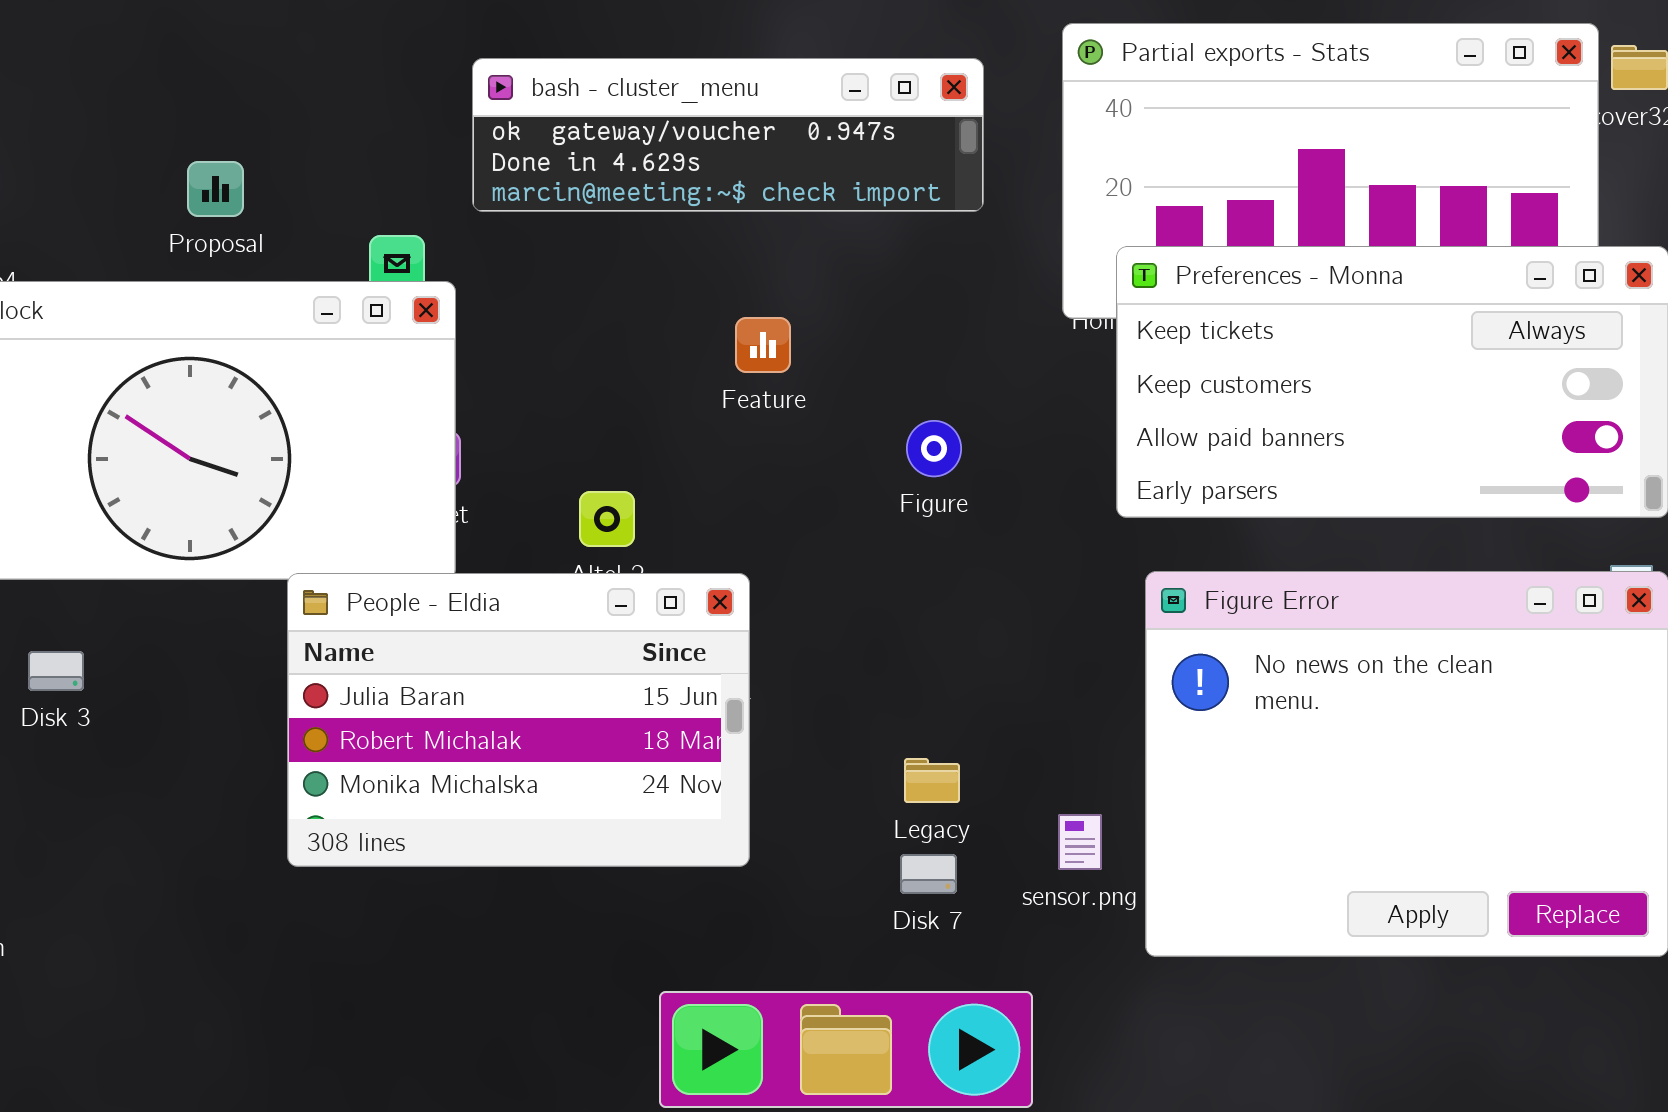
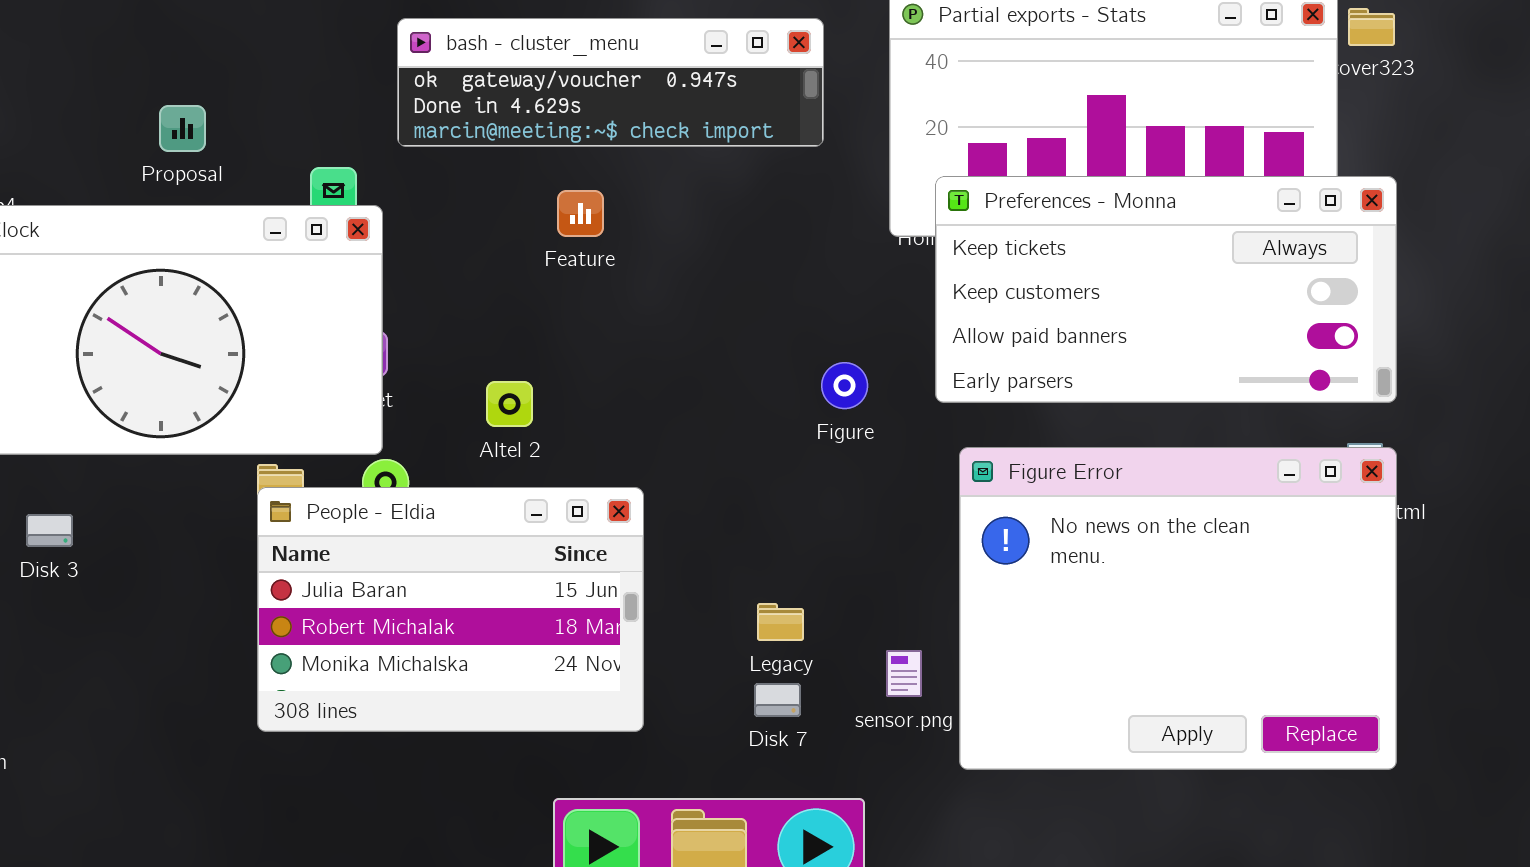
Feature: [735,317,791,373] -> [557,190,604,237], moved
Figure: [906,420,962,477] -> [821,362,868,409], moved
People - Eldia: [287,573,750,867] -> [257,487,644,732], moved

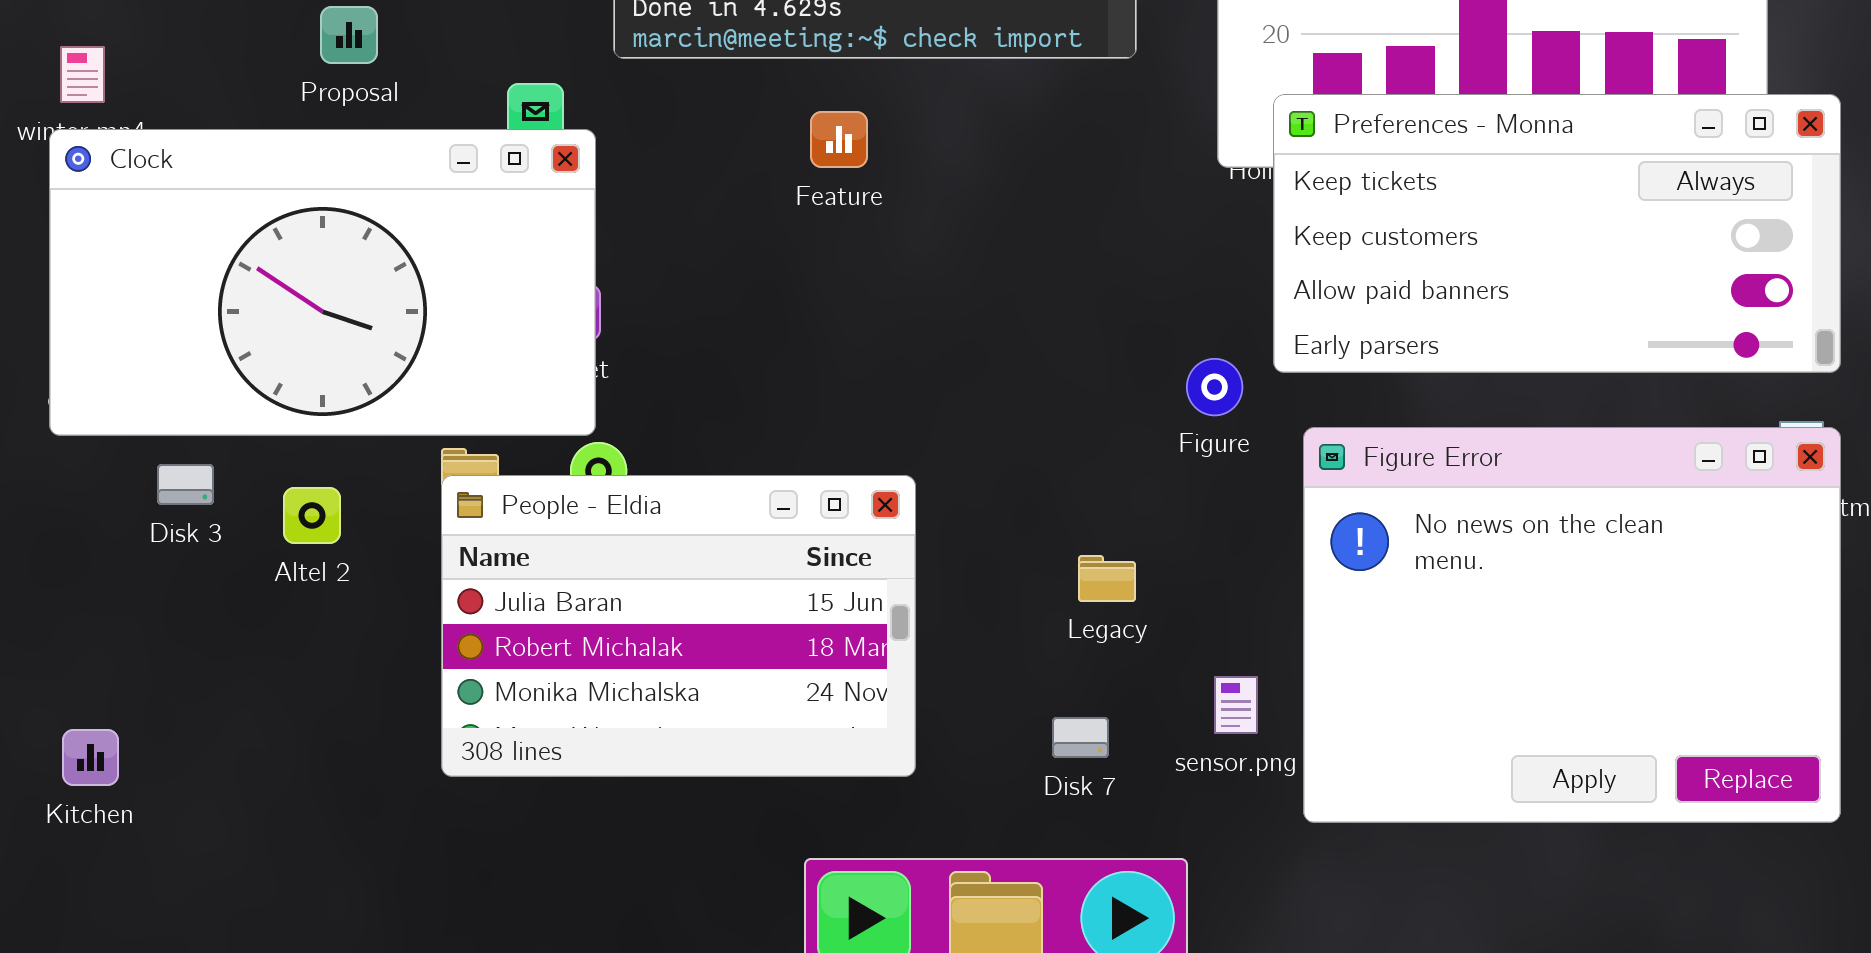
Figure: [821,362,868,409] -> [1186,358,1243,416], moved
Altel 2: [486,381,533,427] -> [283,487,341,544], moved
Disk 3: [26,514,73,547] -> [157,464,214,505], moved
Legacy: [757,603,804,641] -> [1078,555,1136,602], moved

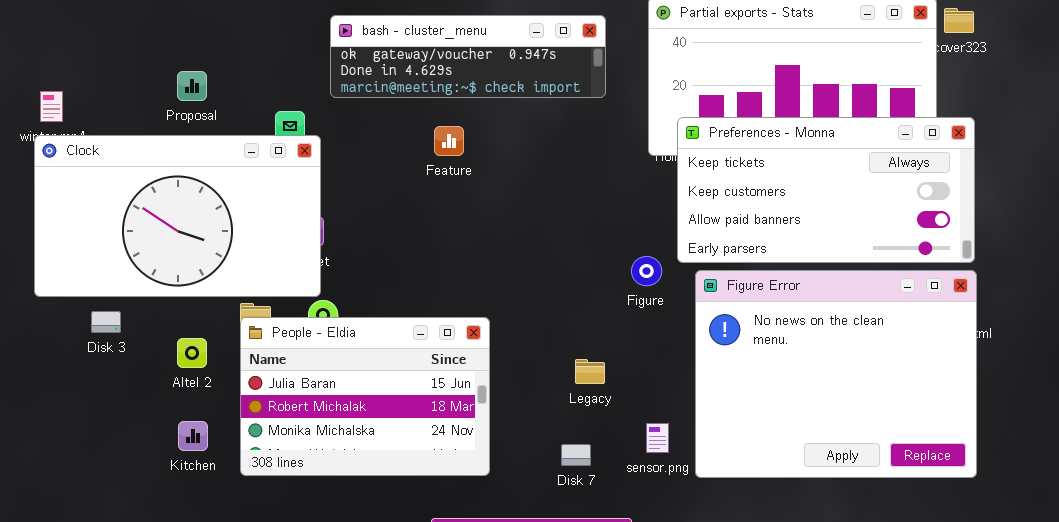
Figure Error: [1303,427,1841,823] -> [695,270,977,478], moved
Altel 2: [283,487,341,544] -> [177,338,207,368], moved
Kitchen: [62,729,119,786] -> [178,421,208,451], moved

